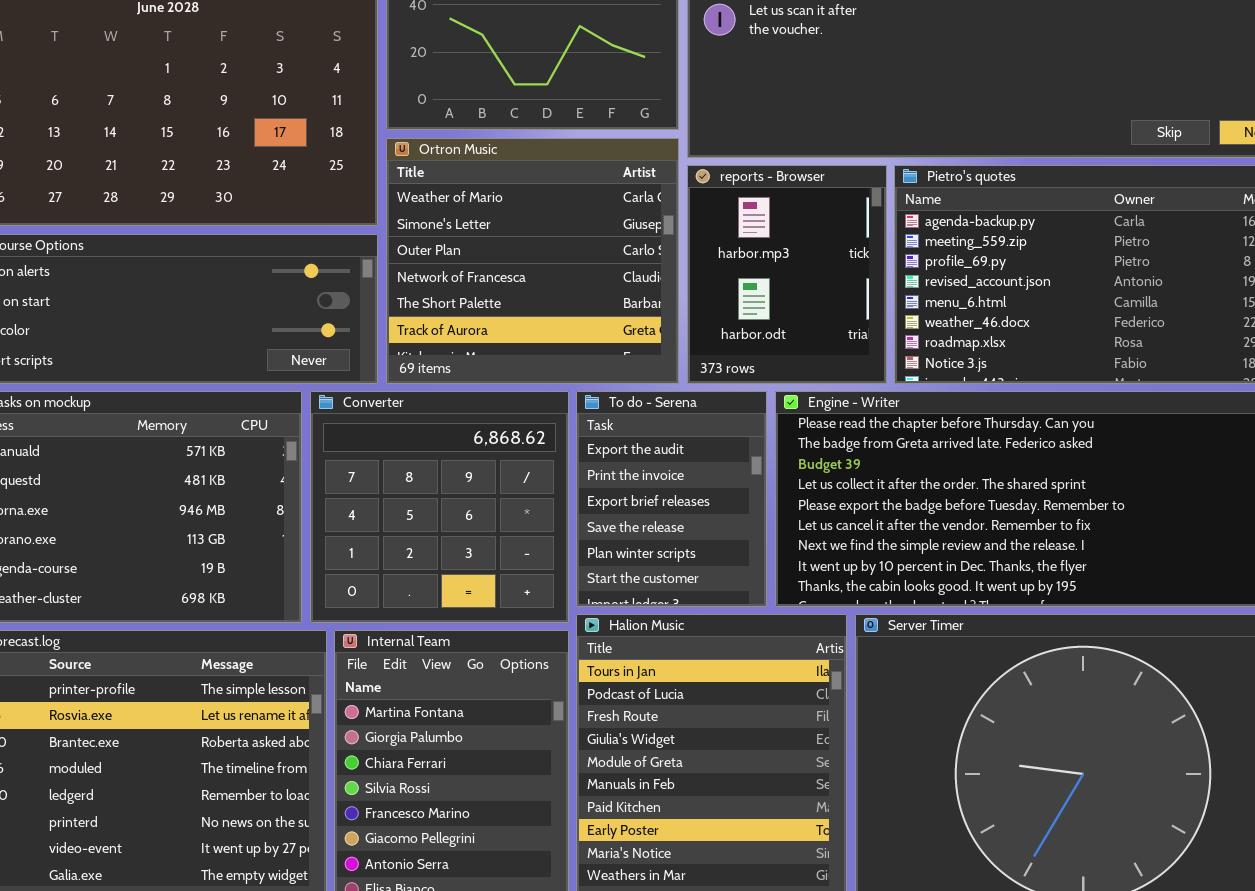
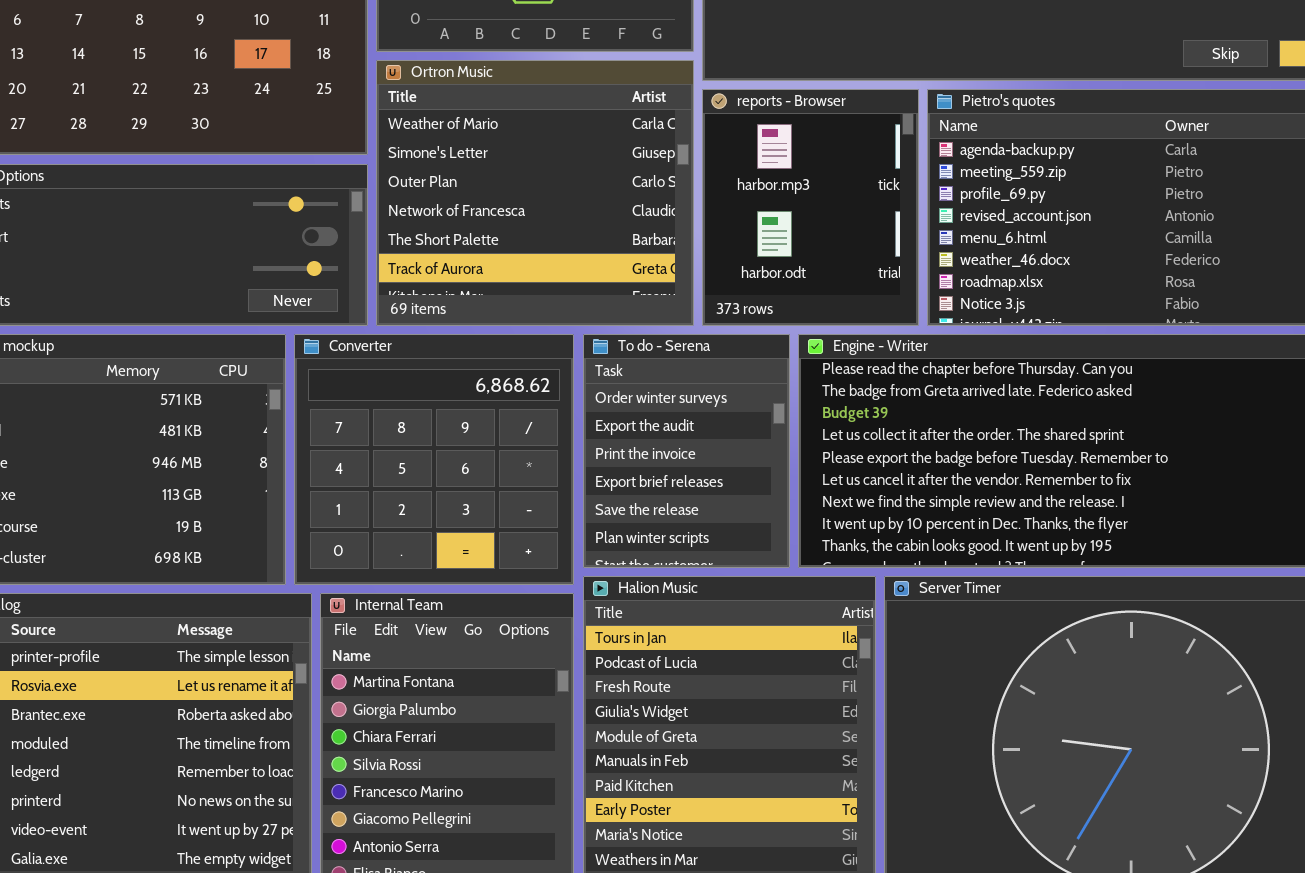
To do - Serena: [576,391,767,607] -> [583,334,790,568], scrolled up 1 row

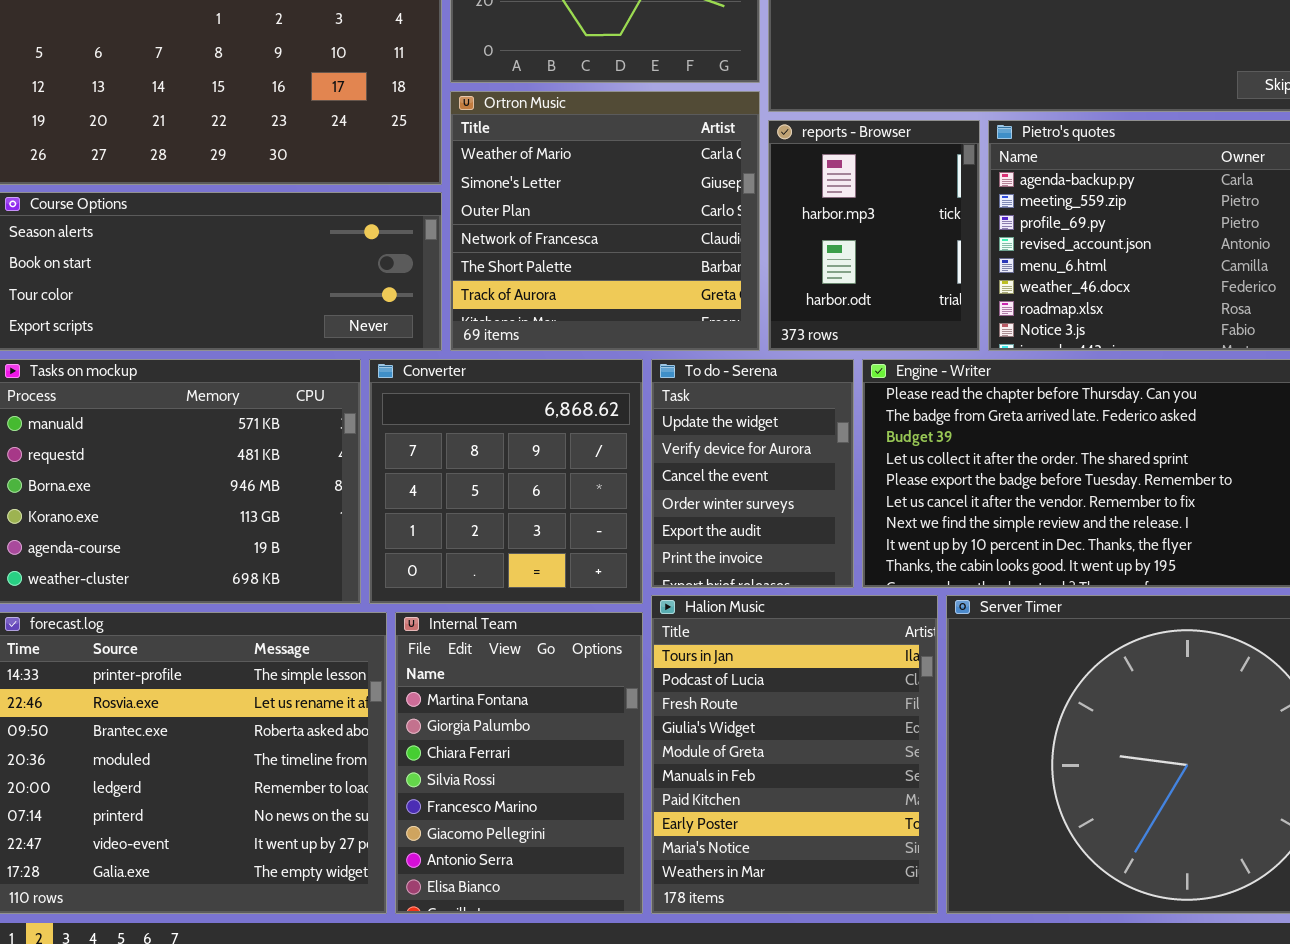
To do - Serena: [583,334,790,568] -> [651,359,854,588], scrolled up 3 rows

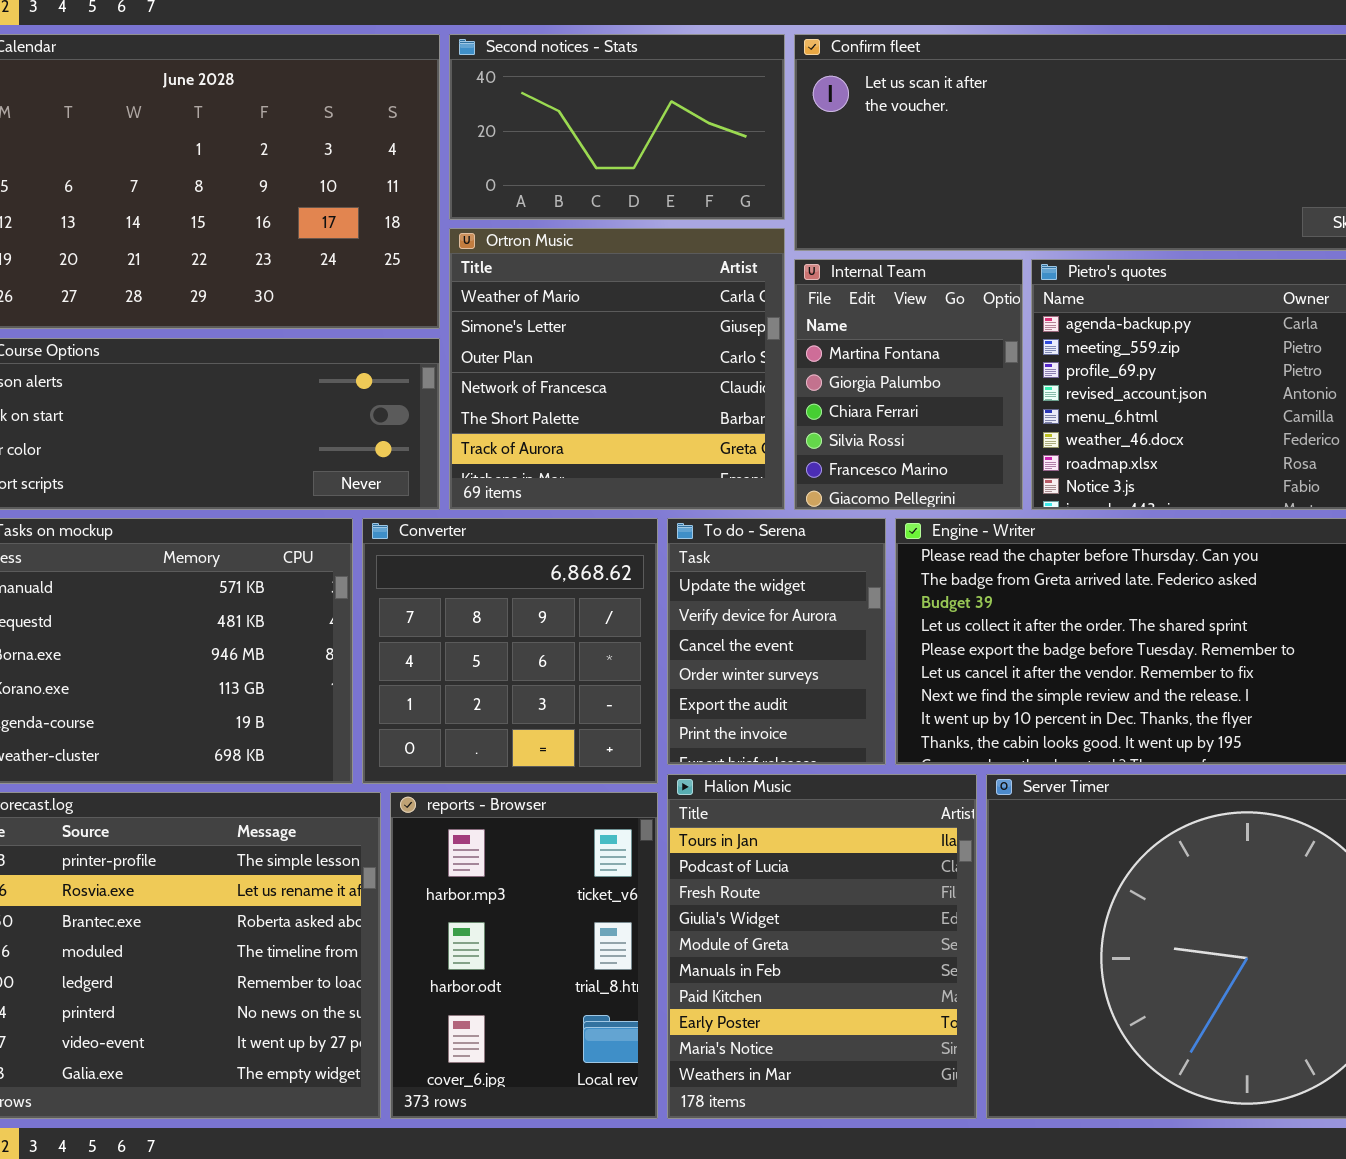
reports - Browser: [768,120,980,351] -> [390,792,658,1119], moved, resized
Internal Team: [395,612,643,914] -> [794,259,1023,510], moved, resized

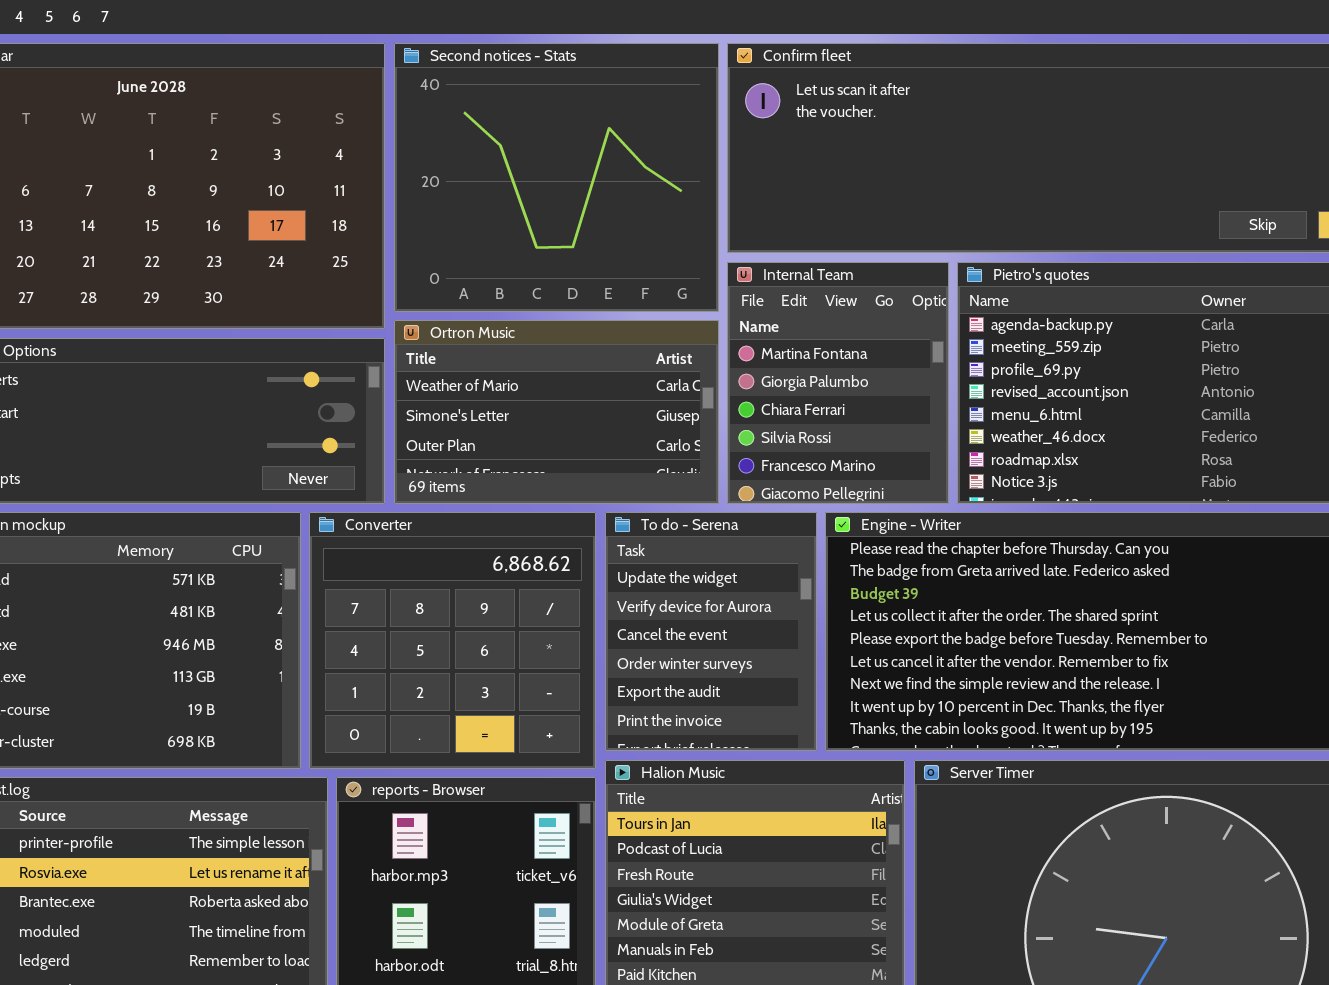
Second notices - Stats: [449,34,785,220] -> [394,43,719,312], resized
Ortron Music: [449,228,785,510] -> [394,320,719,504], resized

